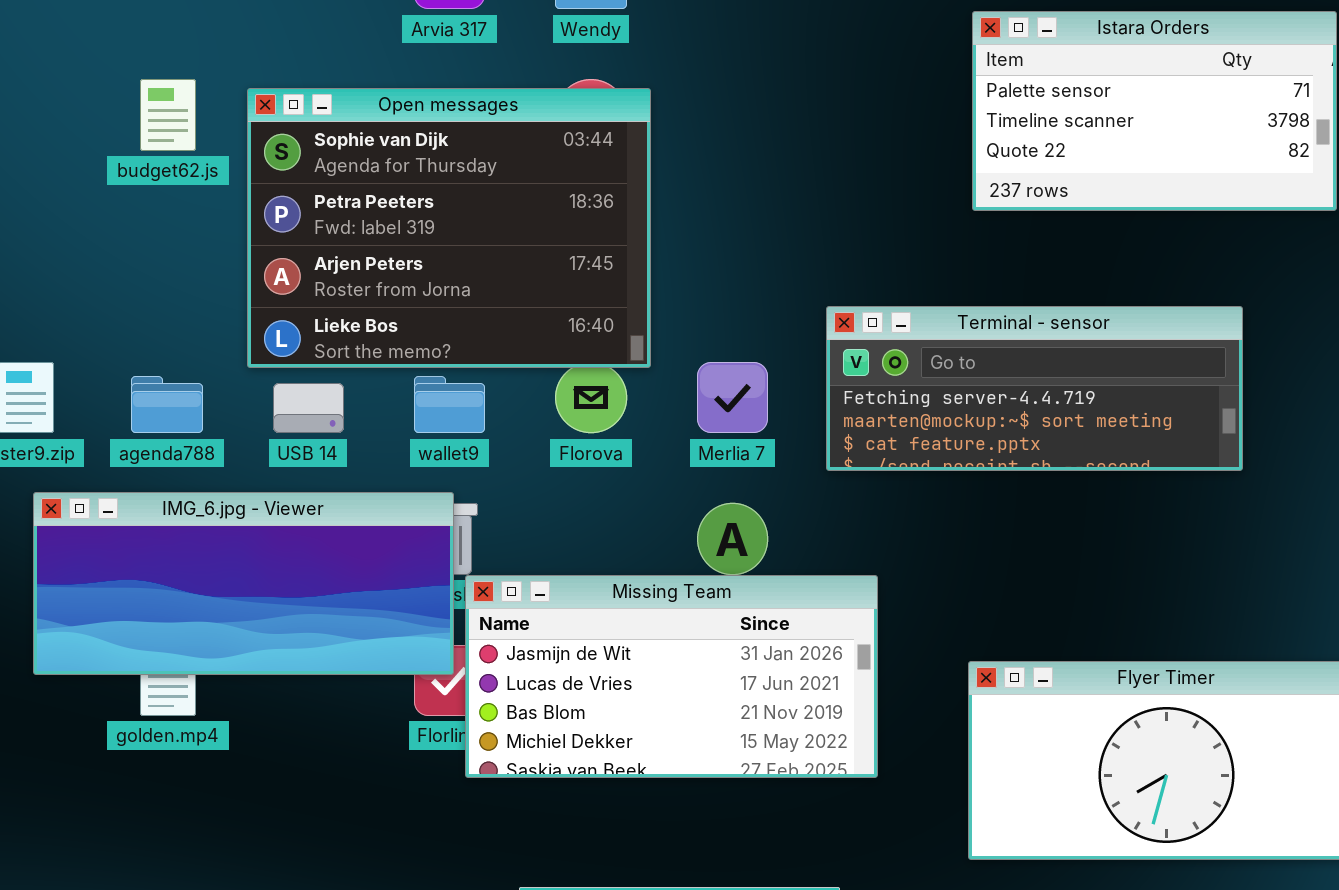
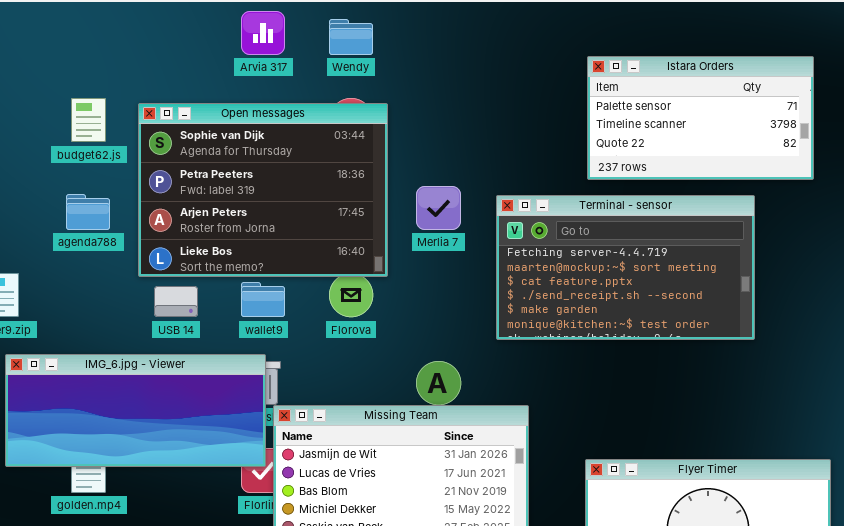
Terminal - sensor: [826,306,1243,471] -> [496,195,755,340], resized
Merlia 7: [697,362,768,433] -> [416,186,461,230], moved
agenda788: [131,376,203,433] -> [66,194,110,230], moved

